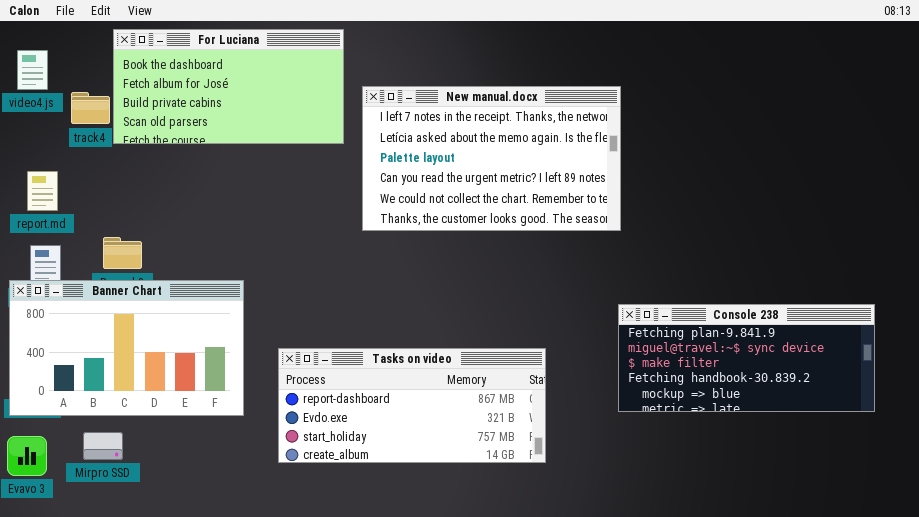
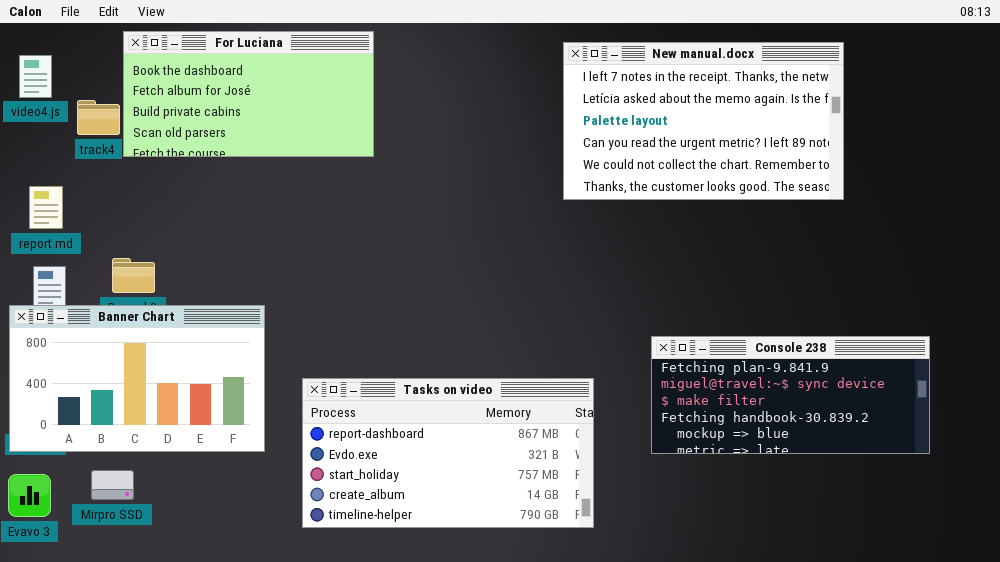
New manual.docx: [362,86,621,231] -> [563,42,844,200], moved
Console 238: [618,304,875,412] -> [651,336,930,454], moved
Tasks on video: [278,348,546,463] -> [302,378,594,528], resized

